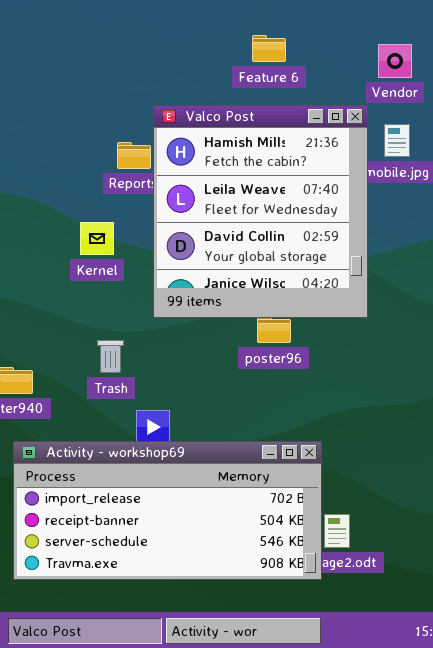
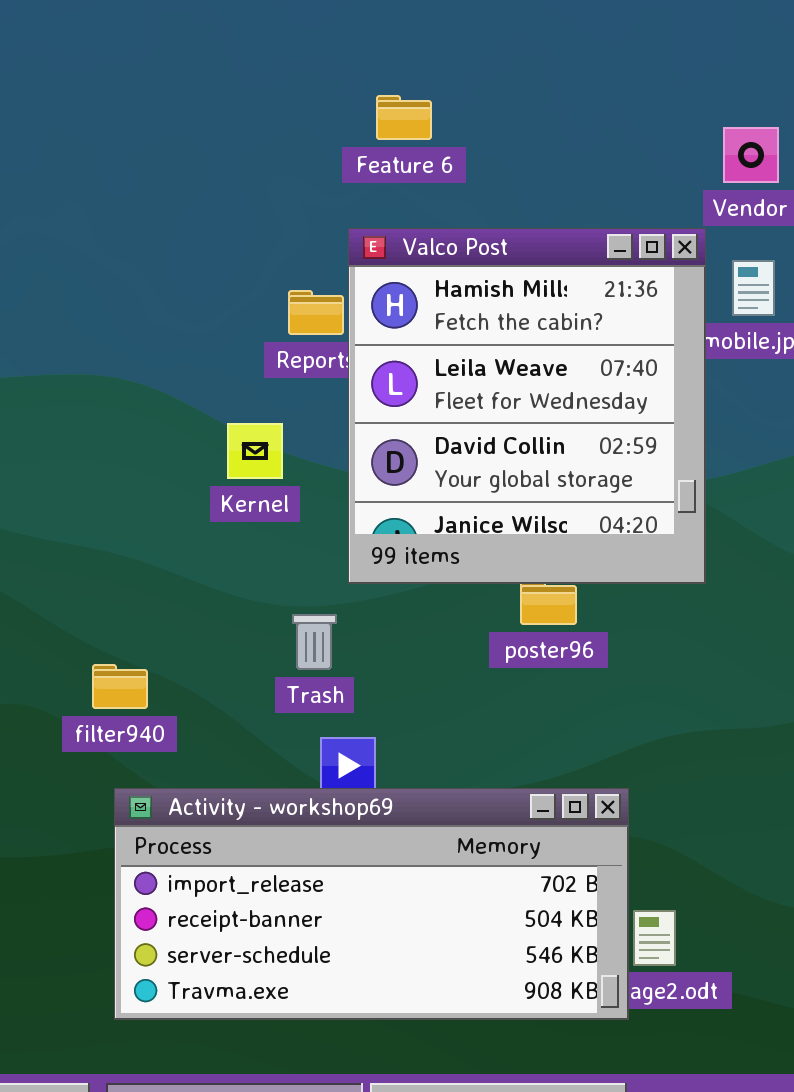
Feature 6: [252,35,286,62] -> [376,95,432,140], moved
Trash: [97,340,124,373] -> [292,614,337,670], moved

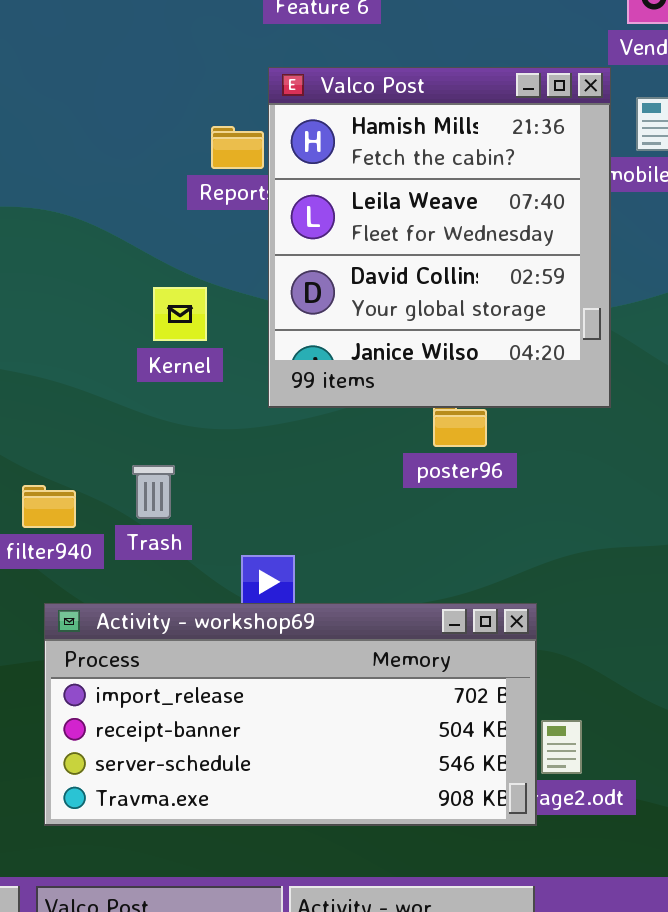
Kernel: [227,423,283,479] -> [153,287,207,341], moved
Trash: [292,614,337,670] -> [132,465,175,519], moved

